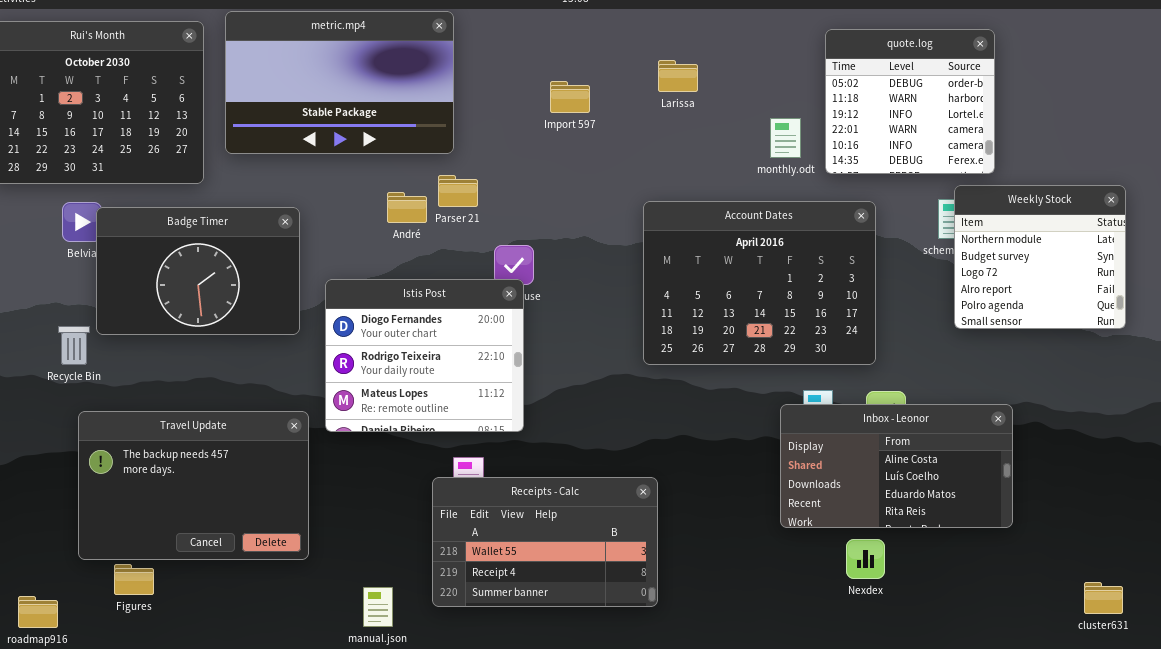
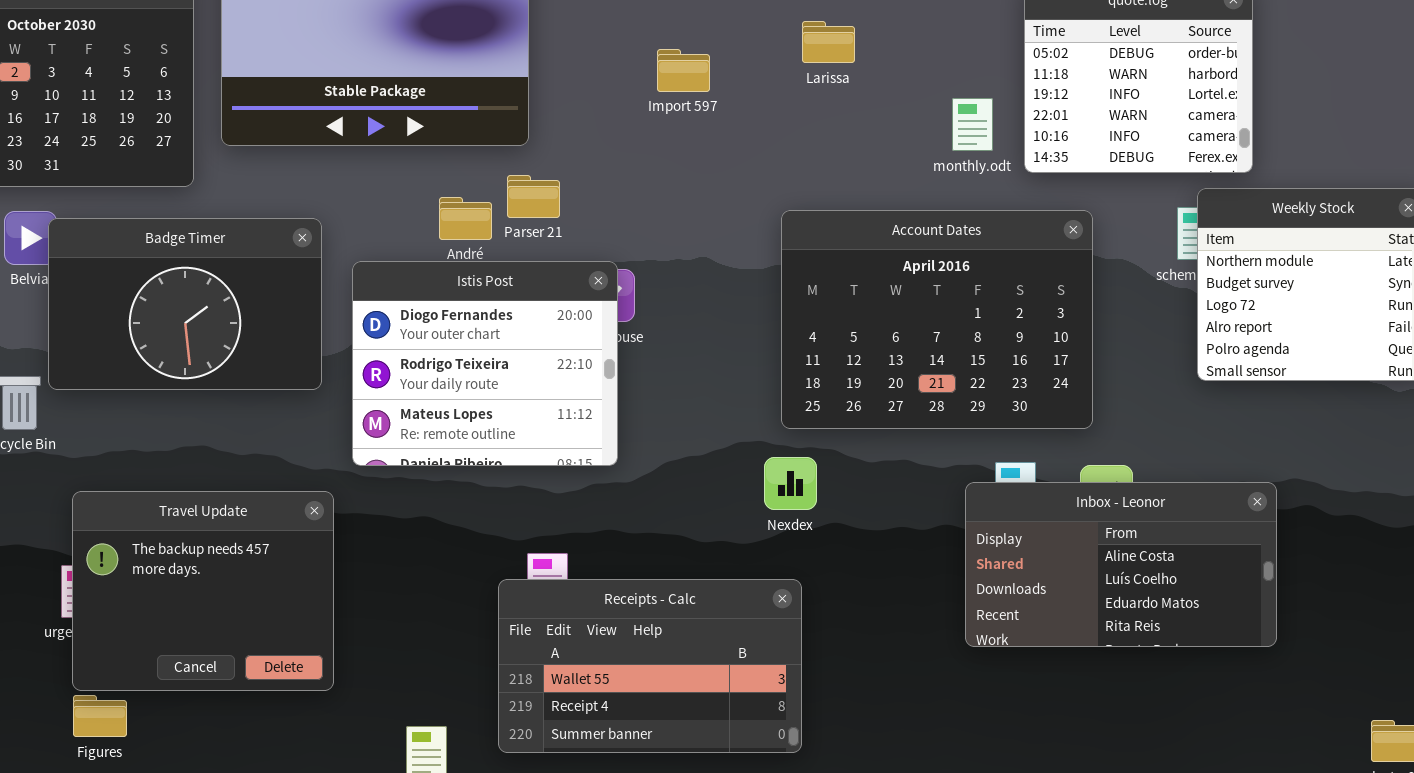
Istis Post: [325,279,524,432] -> [352,261,618,466], moved
Travel Update: [78,411,309,560] -> [72,491,334,691], resized
Nexdex: [846,539,885,579] -> [764,457,817,510], moved

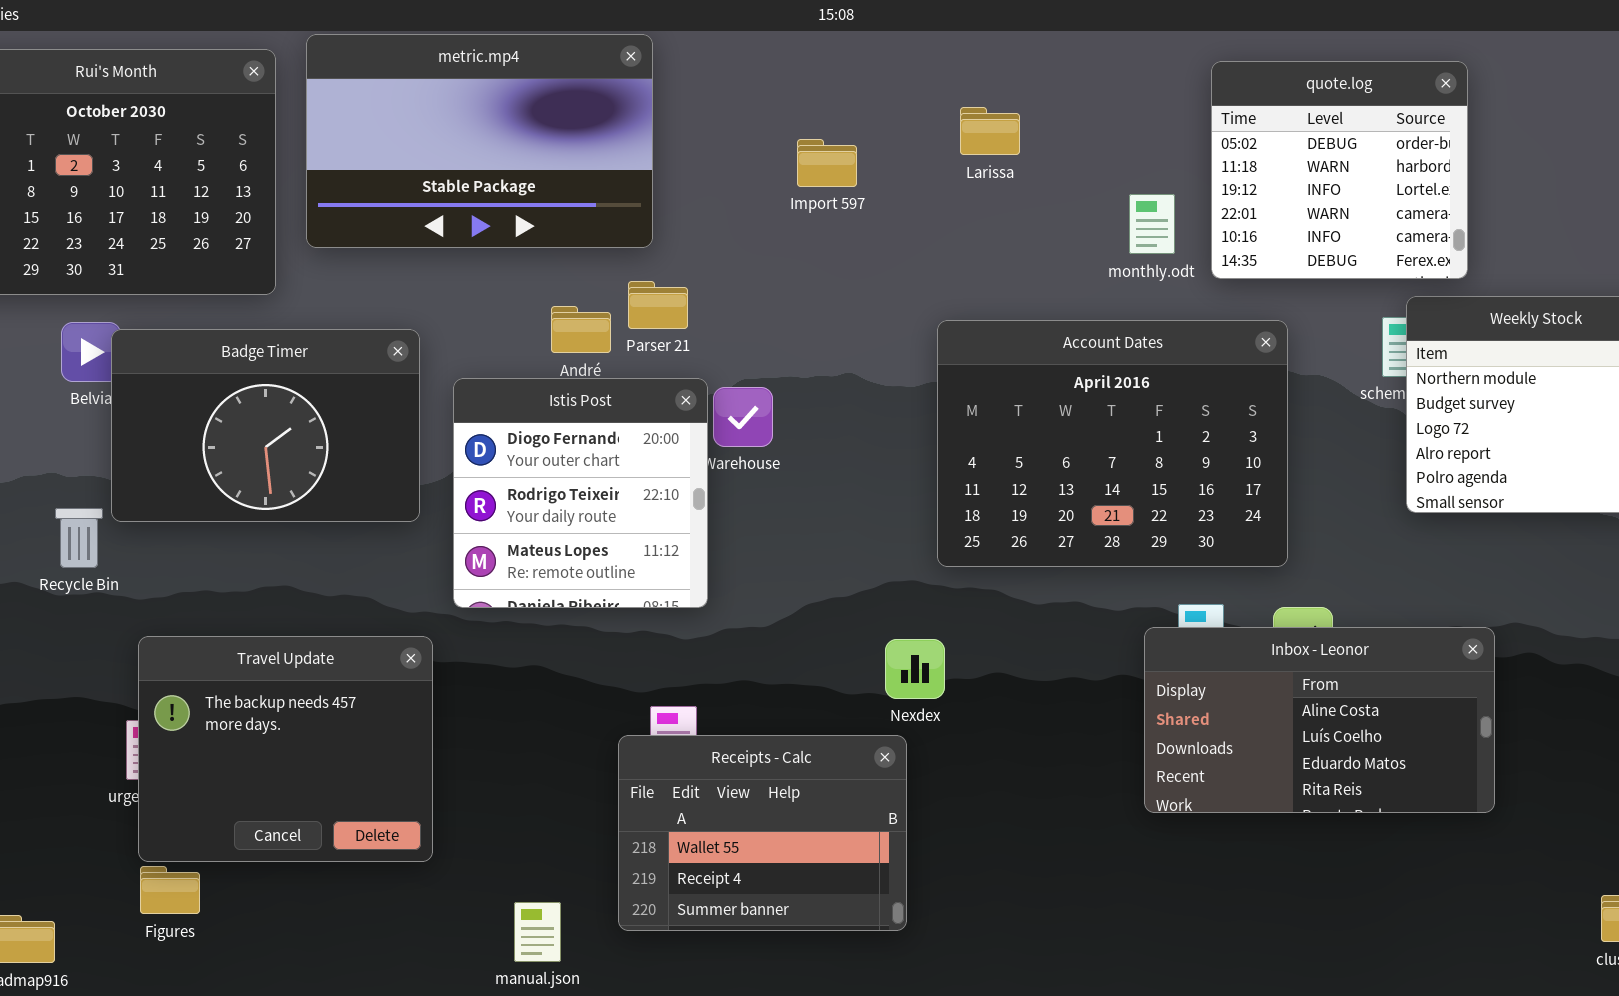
Istis Post: [352,261,618,466] -> [453,378,708,608], resized
Nexdex: [764,457,817,510] -> [885,639,945,699], moved
Receipts - Calc: [498,579,802,753] -> [618,735,907,931], resized

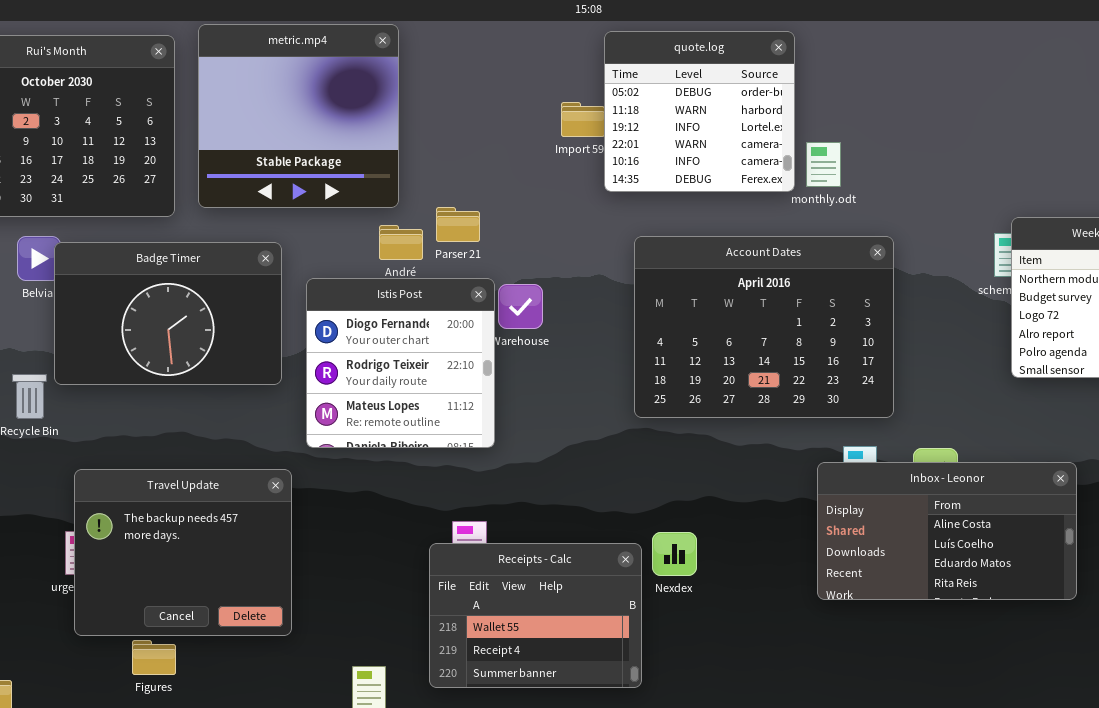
metric.mp4: [306,34,653,248] -> [198,24,399,208], resized
quote.log: [1211,61,1468,279] -> [604,31,795,192], moved
Account Dates: [937,320,1288,567] -> [634,236,894,418], moved
Nexdex: [885,639,945,699] -> [652,532,697,576], moved
Figures: [140,866,200,914] -> [132,640,176,675], moved

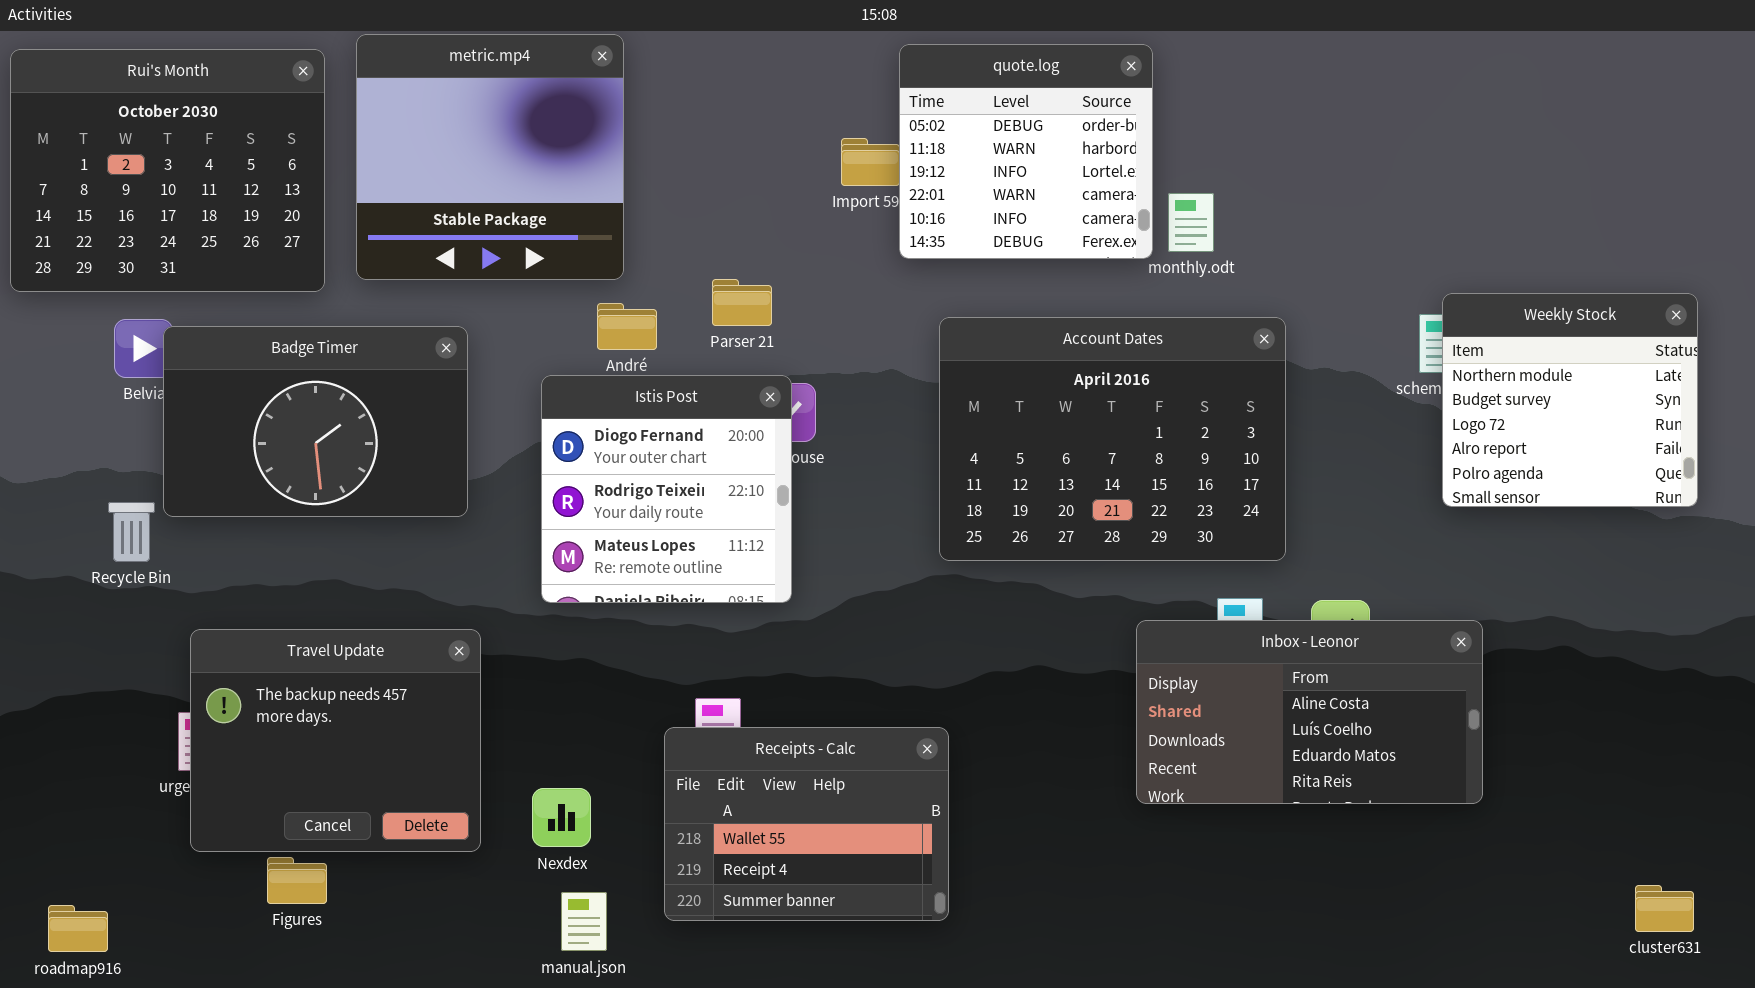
Parser 21: [436,207,480,242] -> [712,279,772,326], moved
Istis Post: [306,278,495,448] -> [541,375,792,603], moved
Inbox - Leonor: [817,462,1077,600] -> [1136,620,1483,804], moved
Nexdex: [652,532,697,576] -> [532,788,591,847], moved

